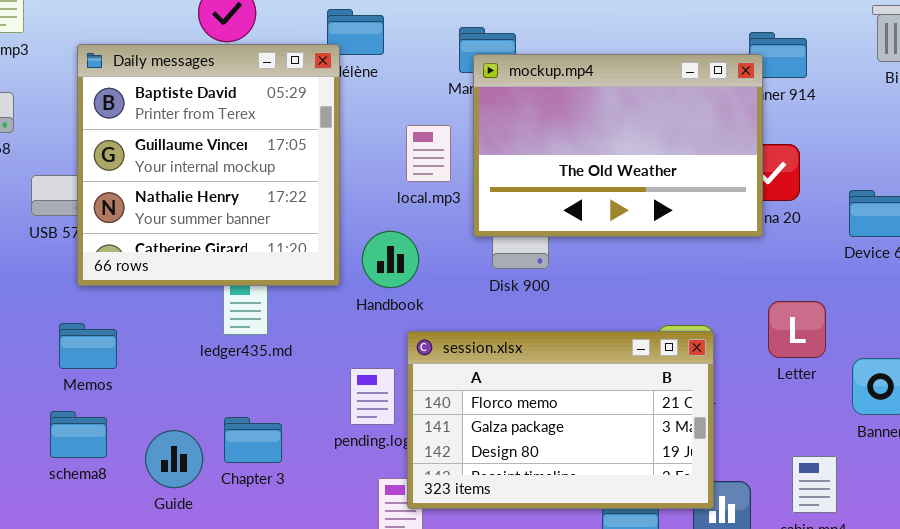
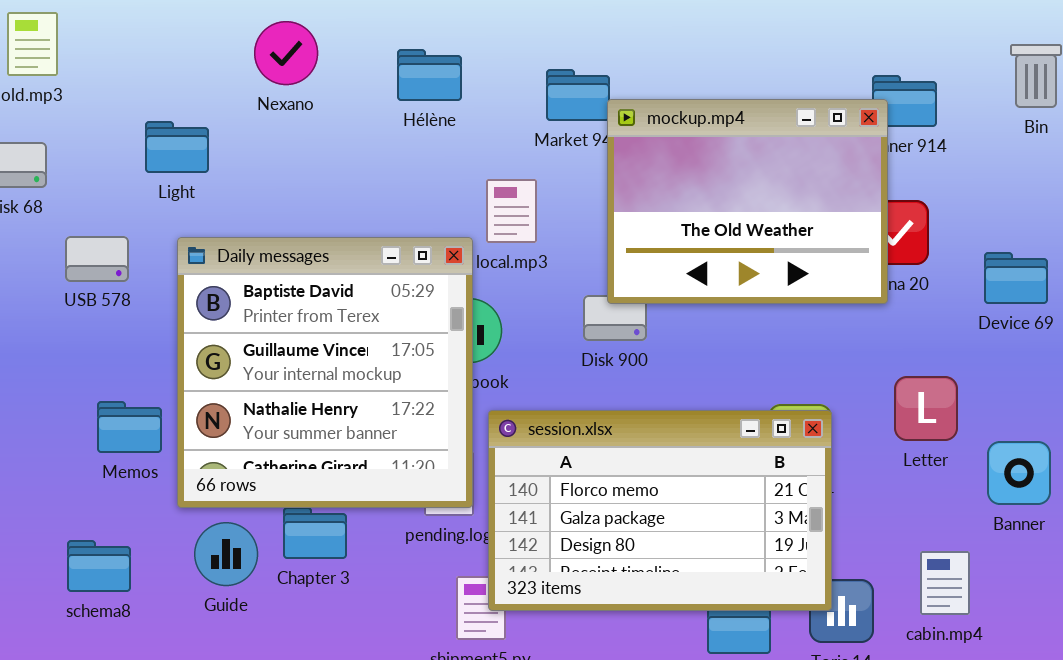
Daily messages: [77,44,340,286] -> [177,237,473,508], moved
mockup.mp4: [473,54,763,237] -> [607,99,888,304], resized
schema8: [50,411,107,458] -> [67,540,131,592], moved

